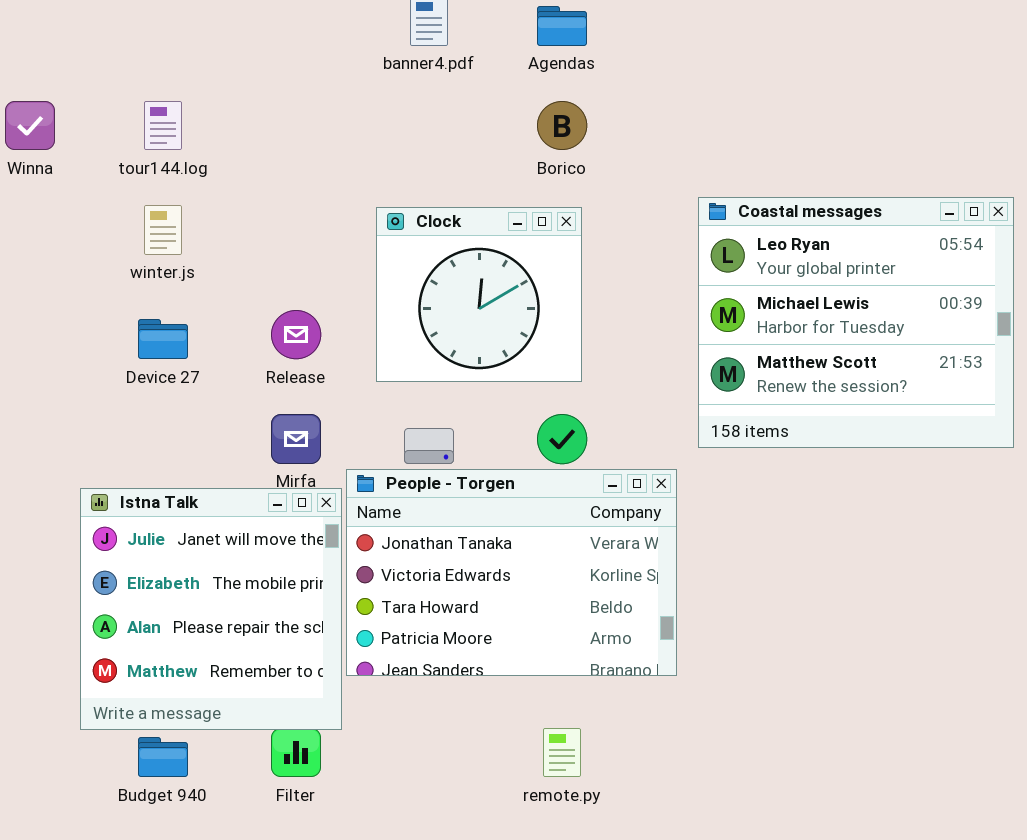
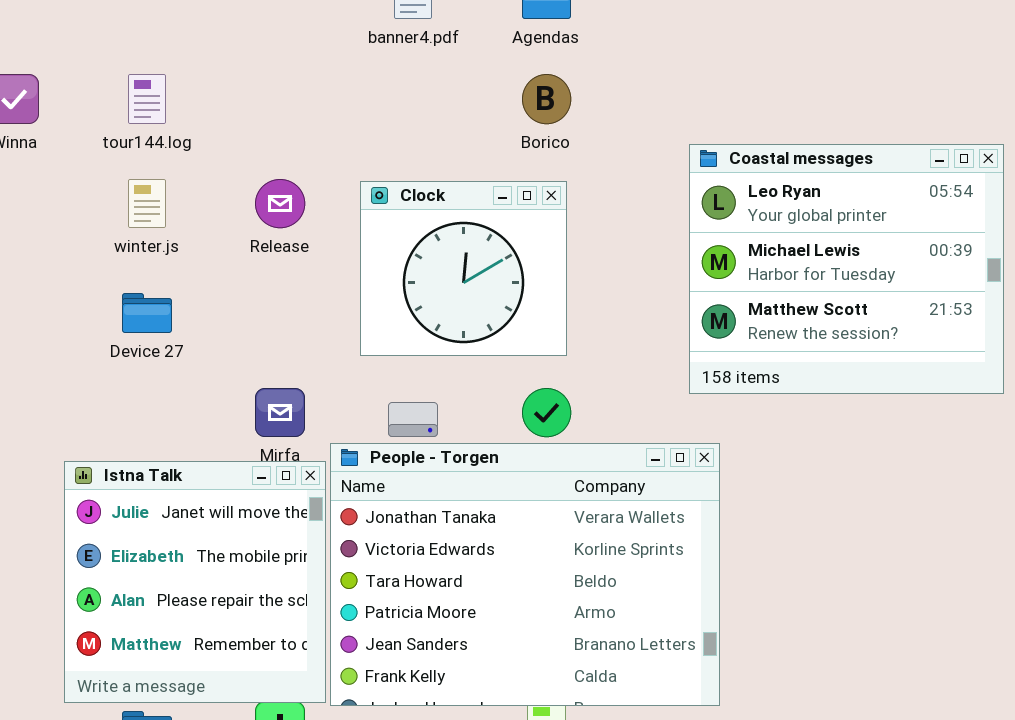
Coastal messages: [698,197,1014,448] -> [689,144,1004,394], moved
Release: [271,310,321,359] -> [255,179,305,228], moved
People - Torgen: [346,469,677,676] -> [330,443,720,706], resized

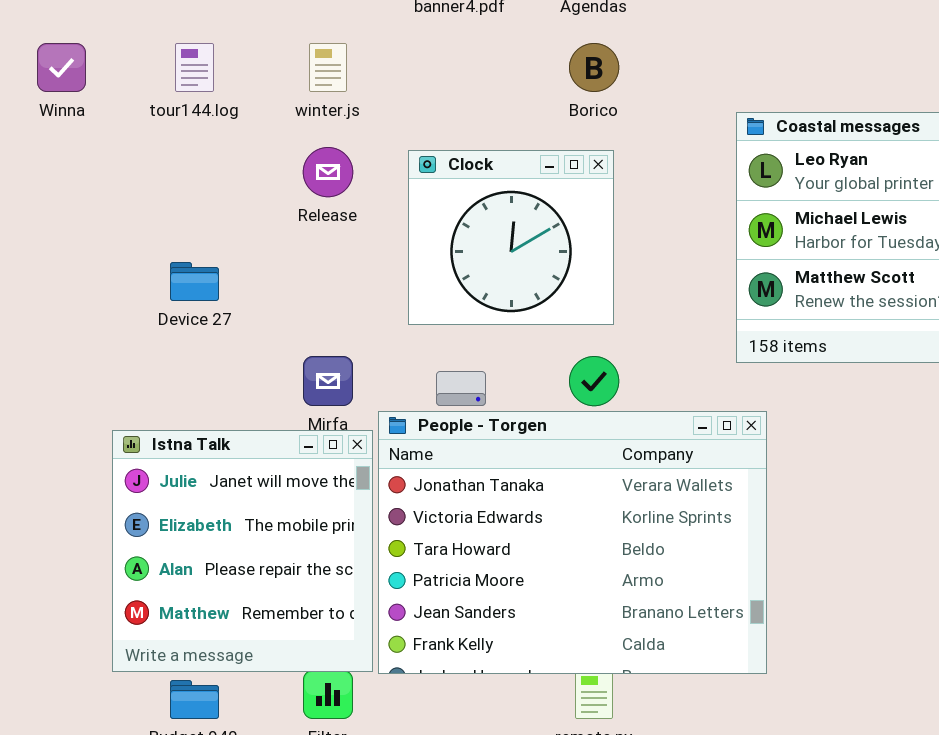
winter.js: [128,179,166,228] -> [309,43,347,92], moved

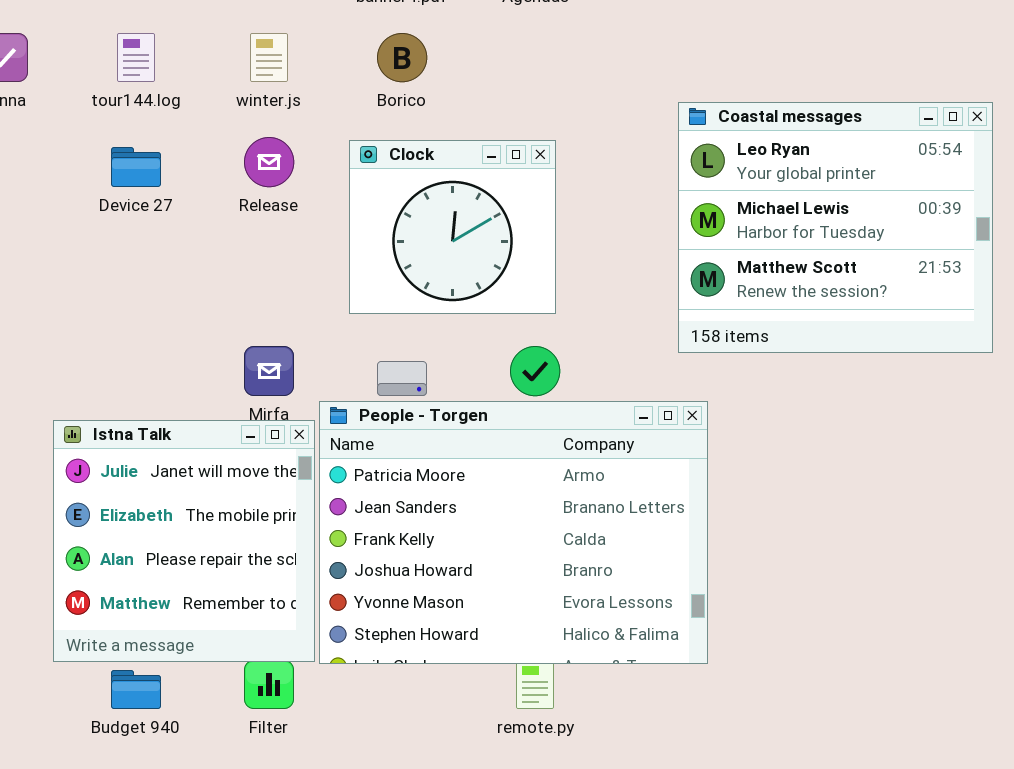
Borico: [569,43,619,92] -> [377,33,427,82], moved
Device 27: [170,262,219,301] -> [111,147,161,187], moved
People - Torgen: [378,411,767,674] -> [319,401,708,664], scrolled down 3 rows

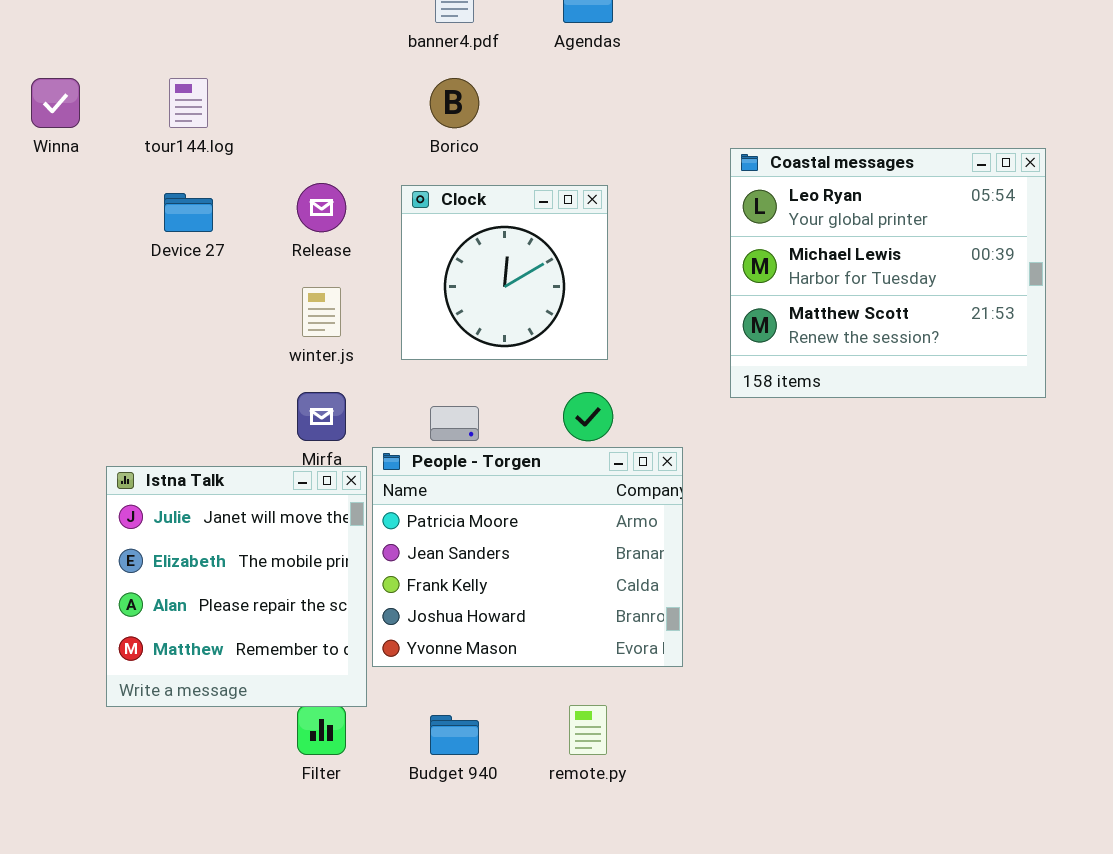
winter.js: [250,33,288,82] -> [302,287,341,337], moved
People - Torgen: [319,401,708,664] -> [372,447,683,667], resized
Budget 940: [111,670,161,709] -> [430,715,479,755], moved

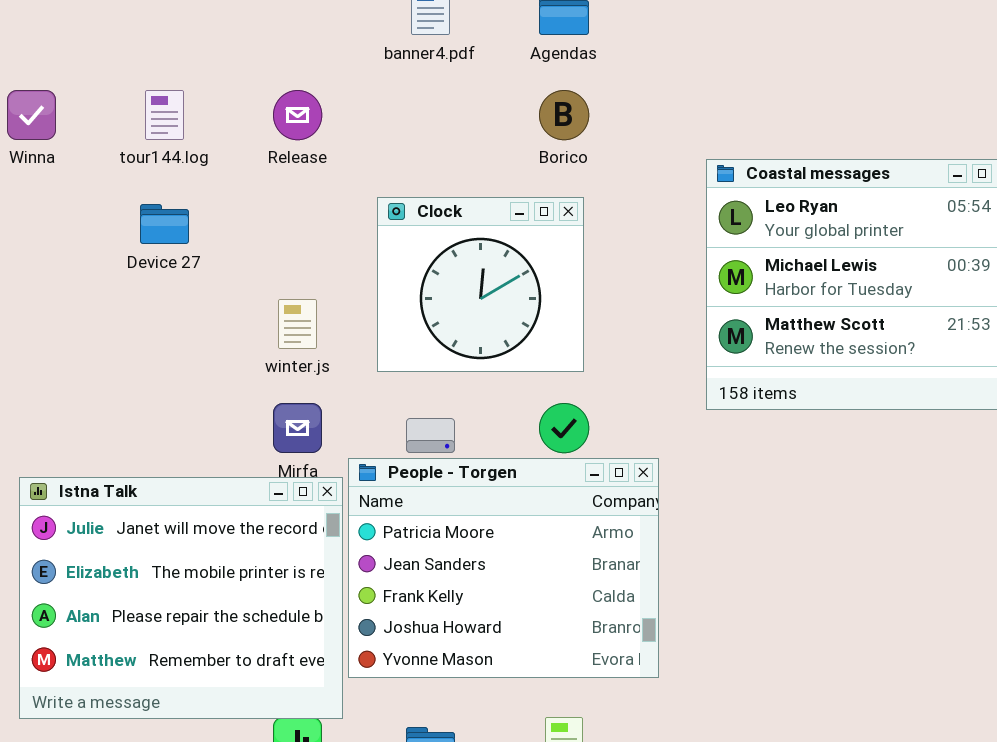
Borico: [430,78,479,128] -> [539,90,589,140], moved
Release: [297,183,346,232] -> [273,90,322,140], moved
Istna Talk: [106,466,367,707] -> [19,477,343,719], resized

